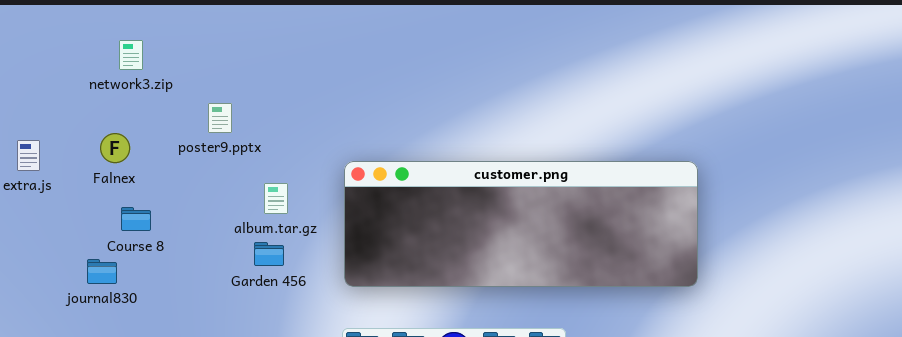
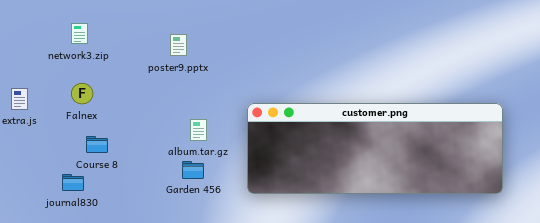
network3.zip: [119,40,143,70] -> [71,23,88,44], moved
poster9.pptx: [208,103,232,133] -> [170,34,187,56], moved

